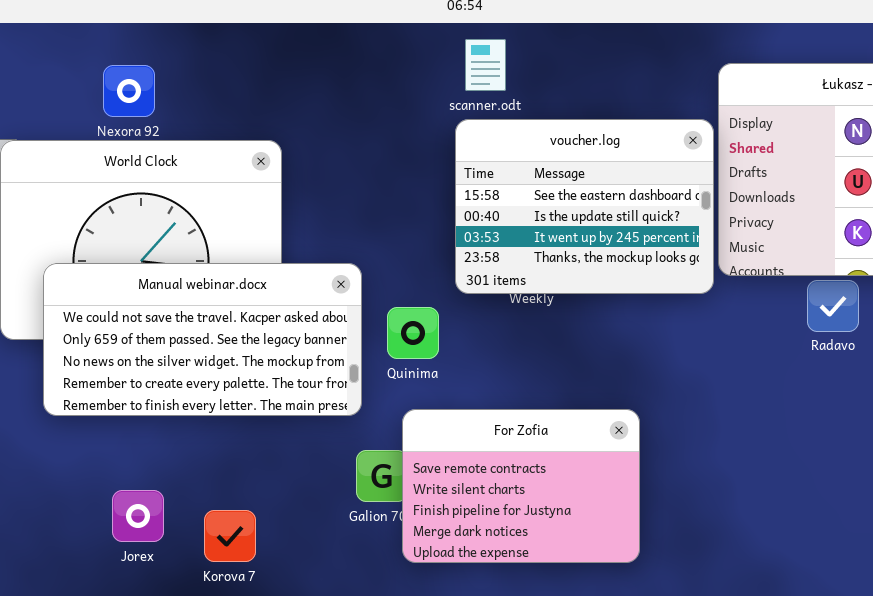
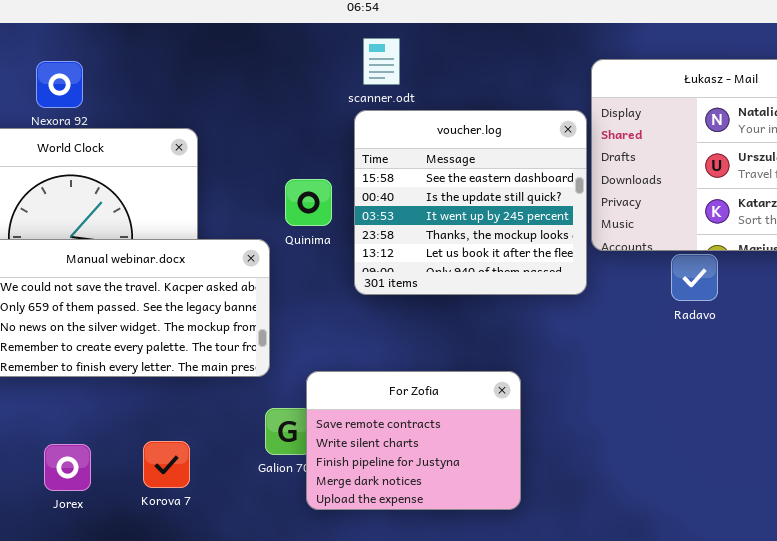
voucher.log: [455,119,714,294] -> [354,110,587,295], resized
Quinima: [387,307,439,359] -> [285,179,332,226], moved
Korova 7: [204,510,256,562] -> [143,441,190,488], moved

